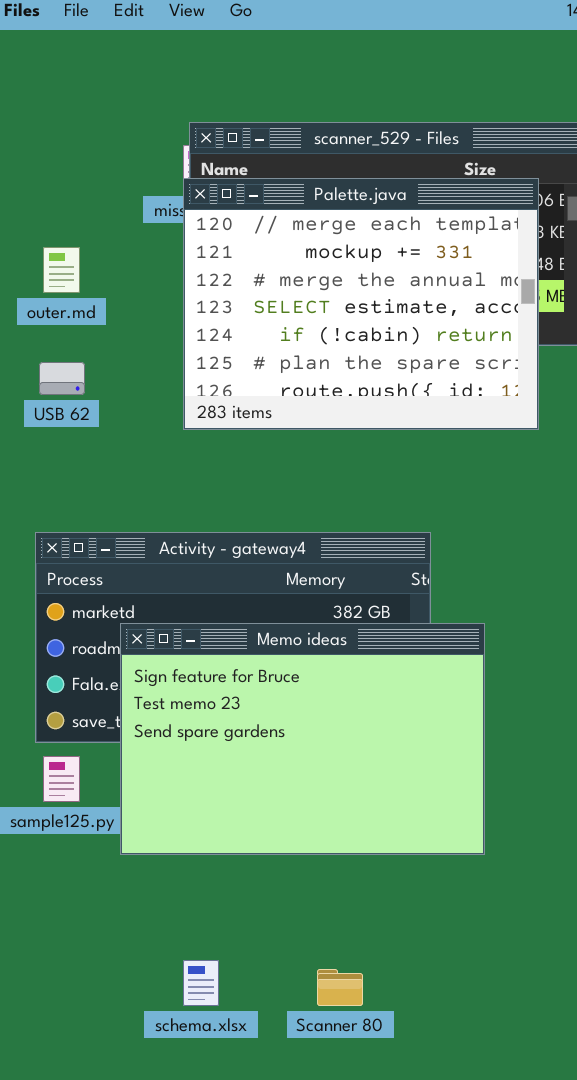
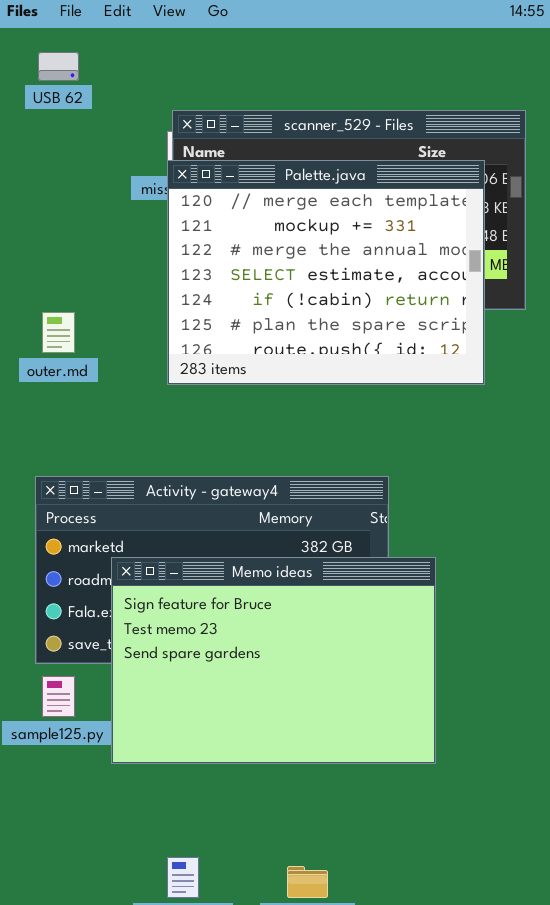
outer.md: [43,247,80,293] -> [42,312,75,353], moved
USB 62: [39,362,85,395] -> [38,52,79,81], moved

